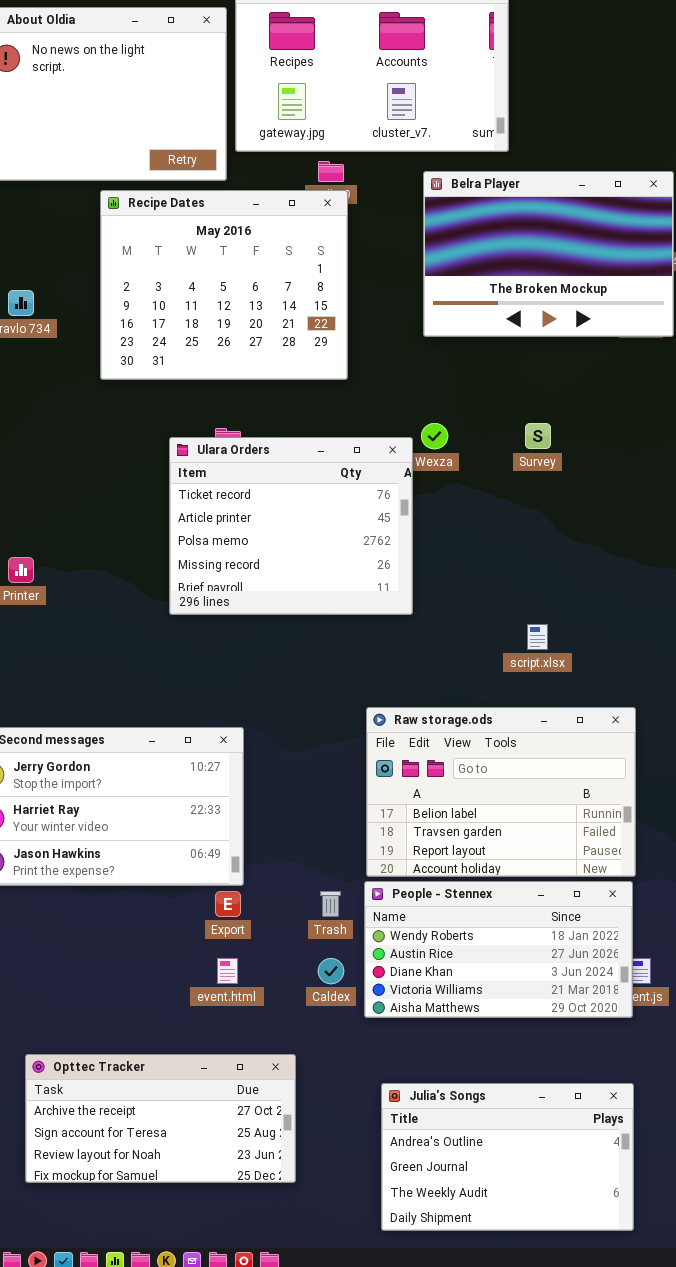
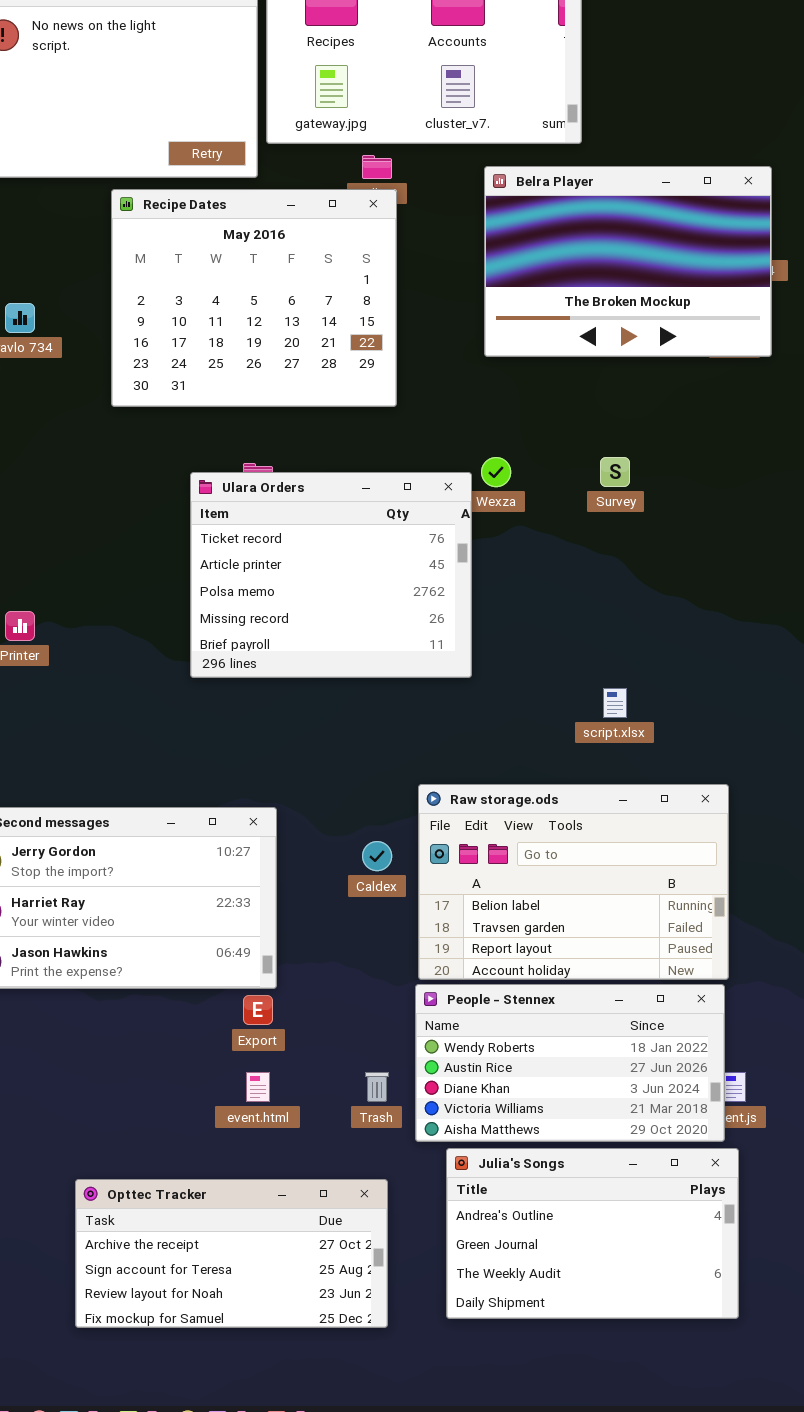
Trash: [320,891,341,917] -> [365,1072,389,1102], moved
Caldex: [318,958,344,984] -> [362,841,392,871], moved
Opttec Tracker: [25,1054,296,1183] -> [75,1179,388,1328], moved
Julia's Songs: [381,1083,634,1231] -> [446,1148,739,1319], moved

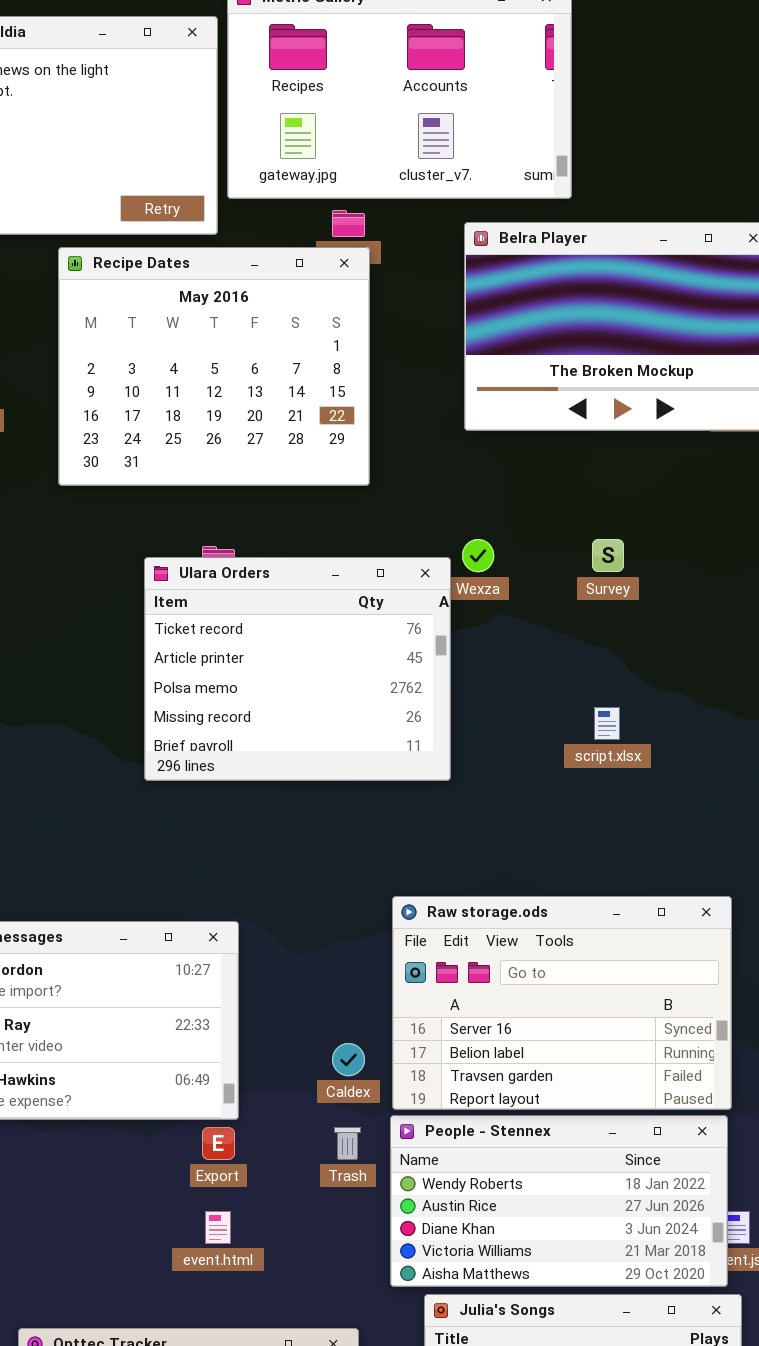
script.xlsx: [603,688,627,718] -> [594,707,620,740], moved
Raw storage.ods: [418,784,729,980] -> [392,896,732,1110], scrolled up 1 row
Caldex: [362,841,392,871] -> [332,1043,365,1076], moved
Trash: [365,1072,389,1102] -> [334,1127,361,1160], moved

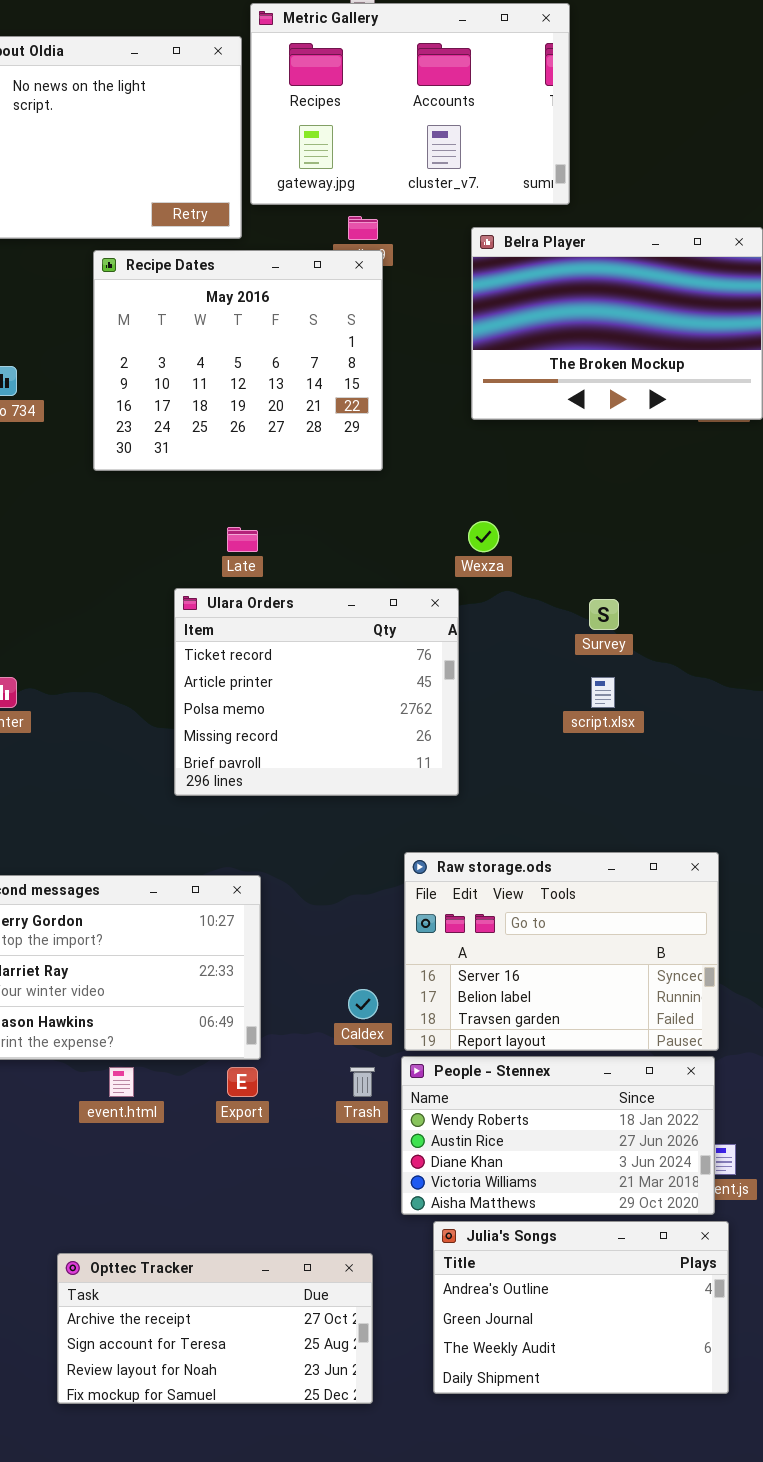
Survey: [592,539,624,572] -> [589,599,619,630], moved
Ulara Orders: [144,557,451,781] -> [174,588,459,796], moved
event.html: [205,1211,231,1244] -> [109,1067,134,1097], moved

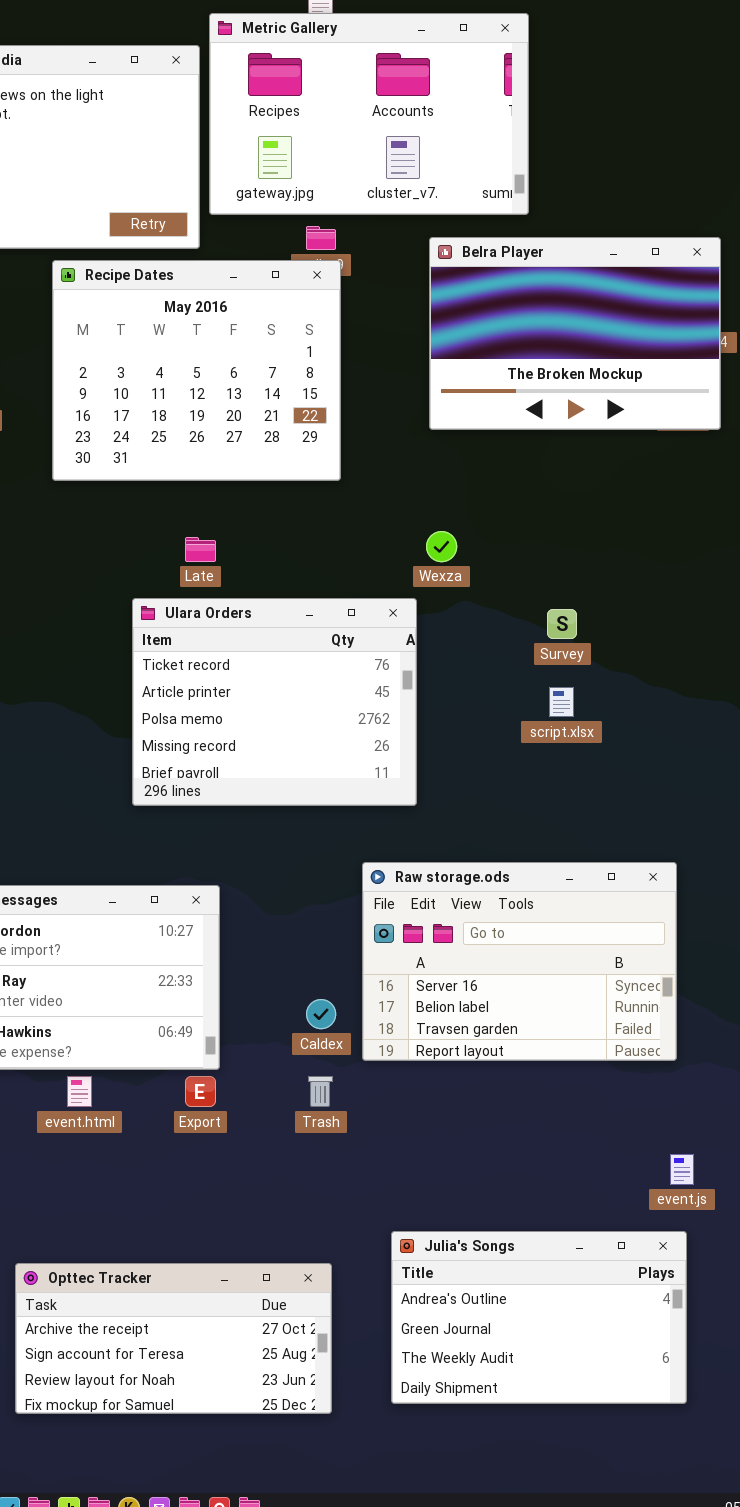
People - Stennex: [401,1056,715,1215] -> none, closed

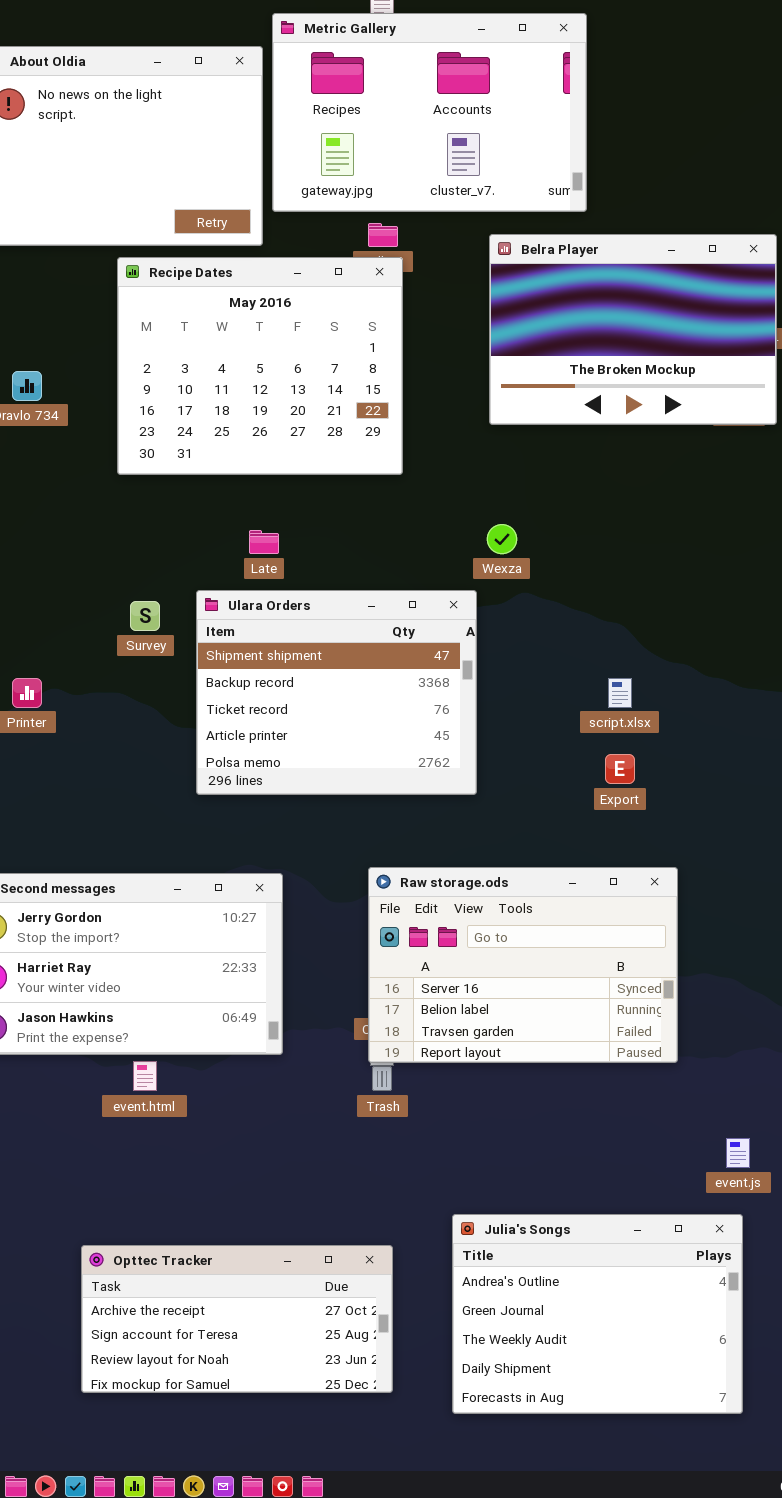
Ulara Orders: [132,598,417,806] -> [196,590,477,795], scrolled up 2 rows
Survey: [547,609,577,639] -> [130,601,160,631], moved
Raw storage.ods: [362,862,677,1061] -> [368,867,678,1063], moved
Export: [185,1076,216,1107] -> [605,754,635,784], moved
Julia's Songs: [391,1231,687,1404] -> [452,1214,743,1414], resized

